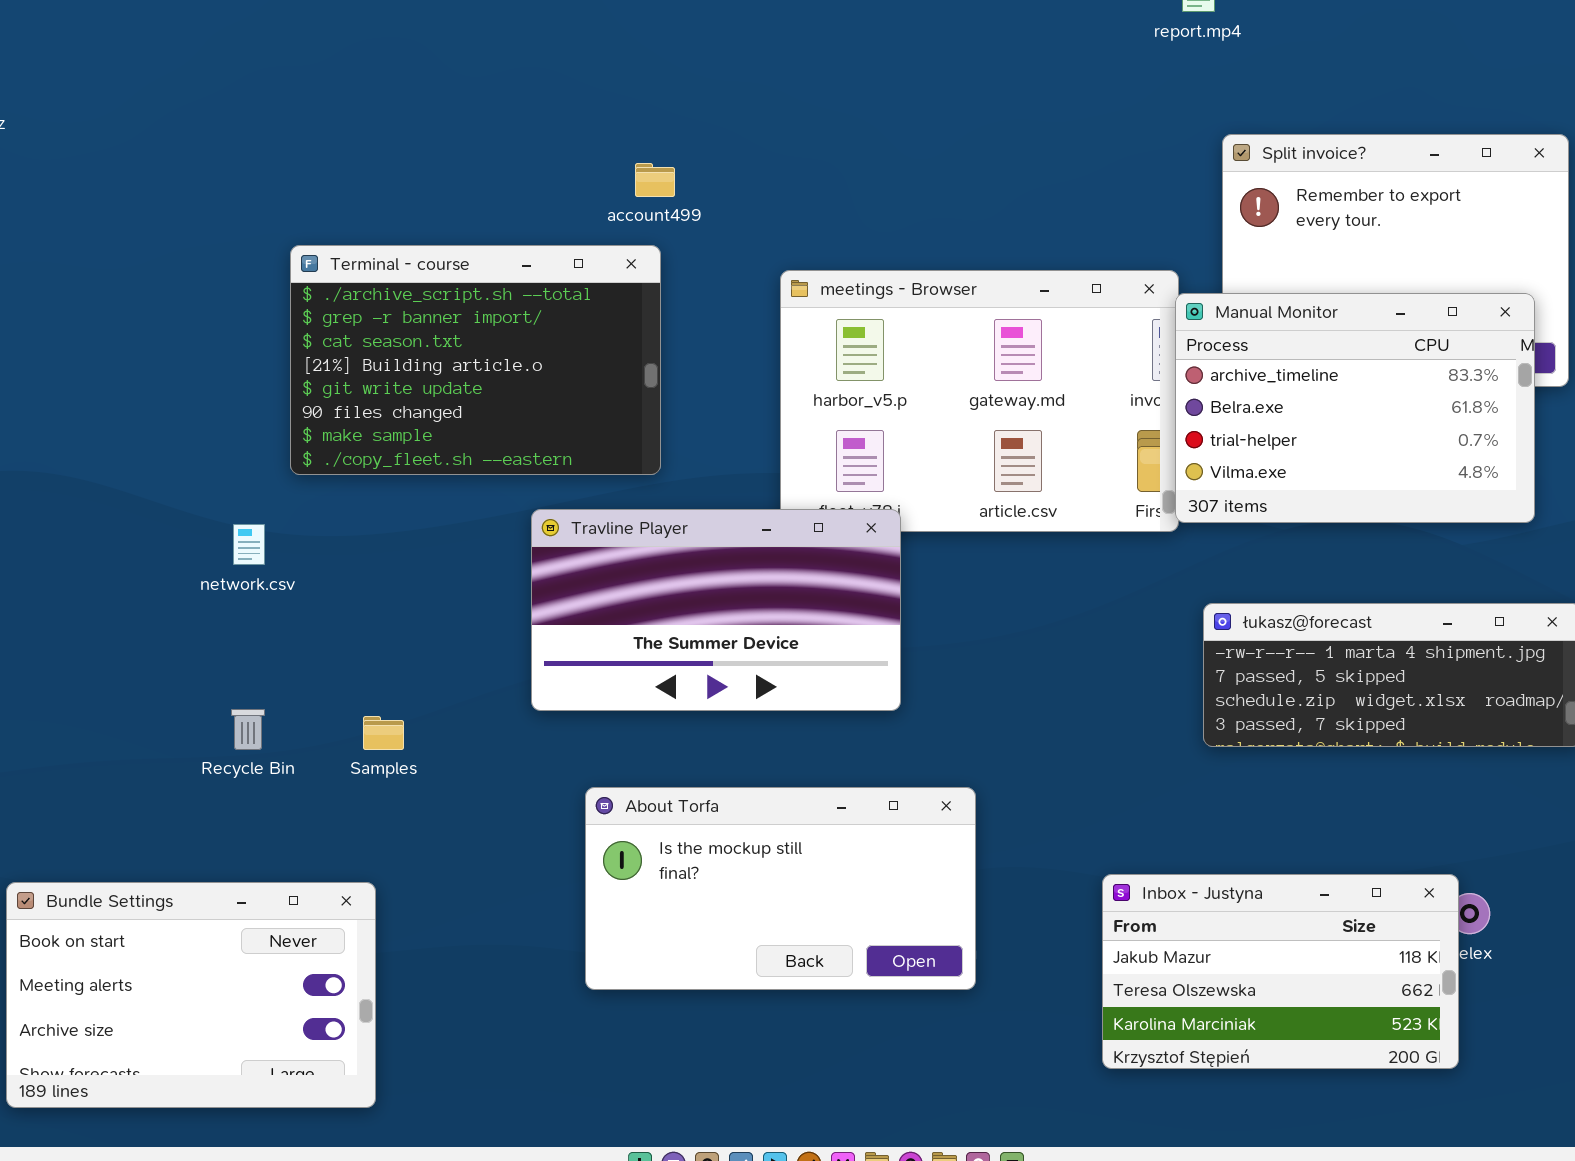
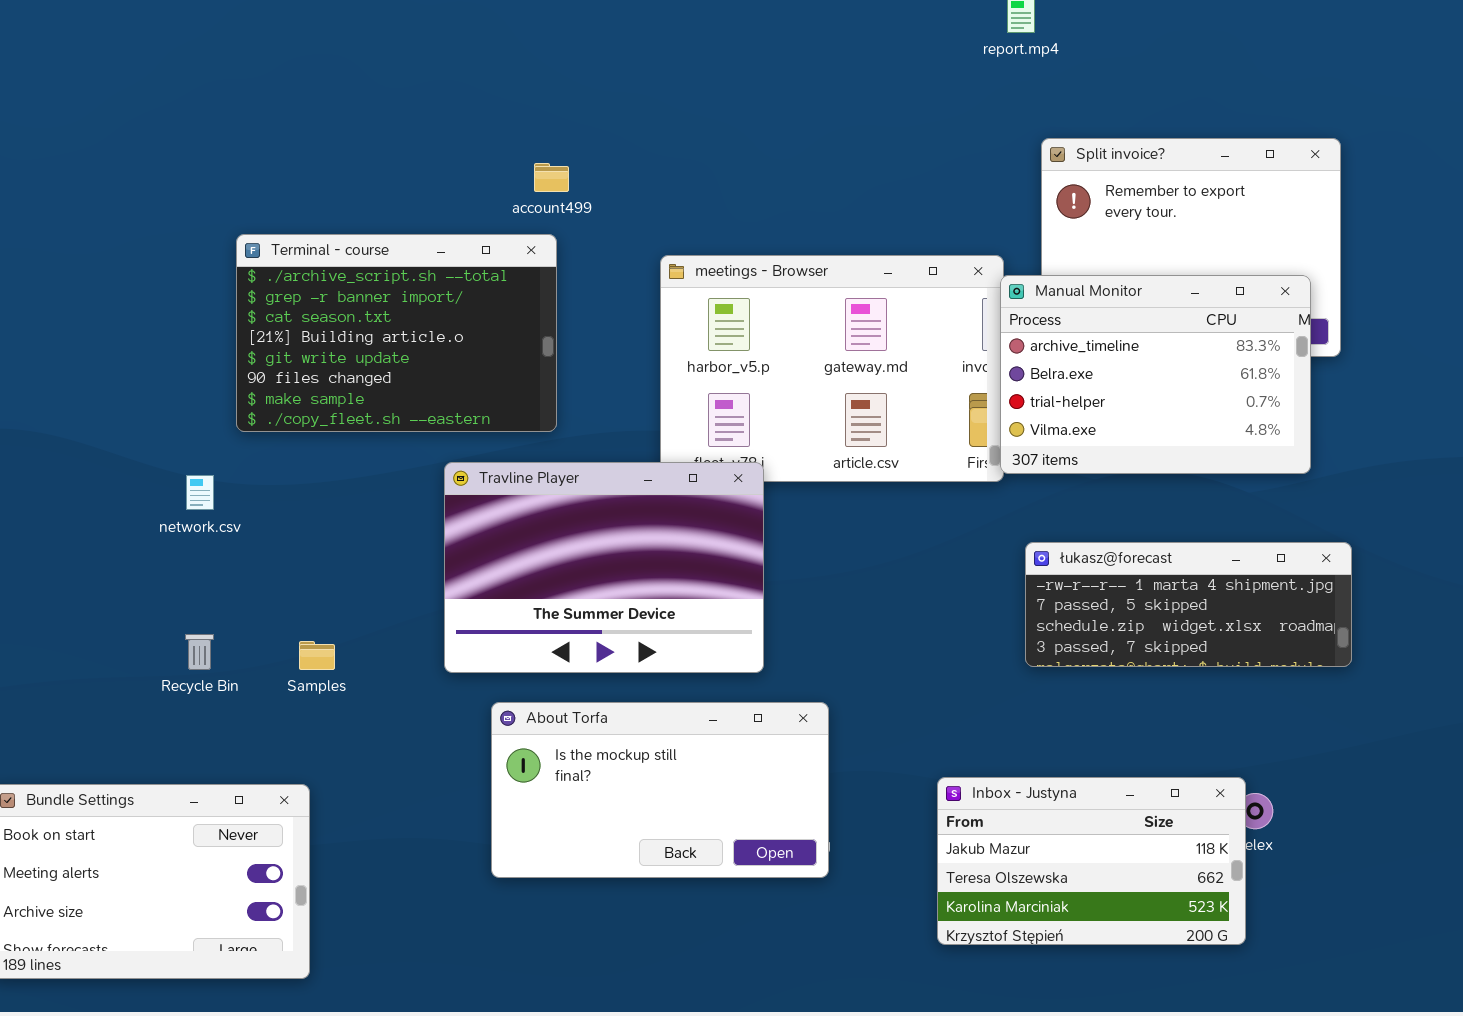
Travline Player: [531,509,901,711] -> [444,462,764,673], resized

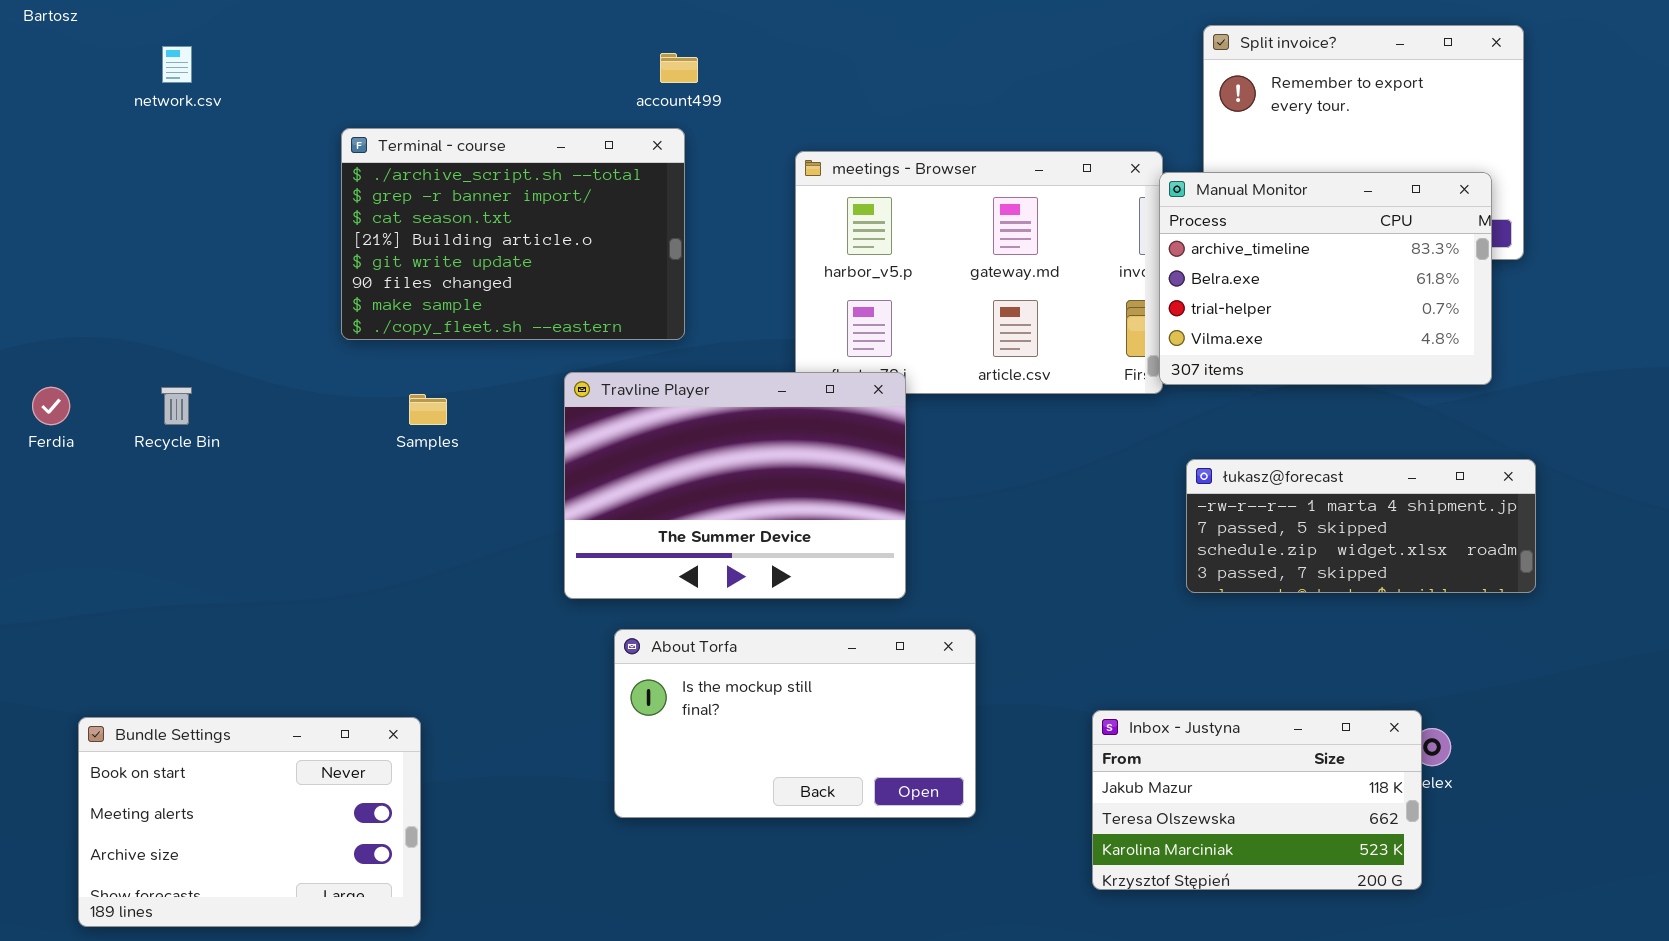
network.csv: [186,475,214,510] -> [162,46,192,83], moved
Recycle Bin: [185,634,214,670] -> [161,387,192,425], moved
Samples: [299,641,335,670] -> [409,394,447,425], moved

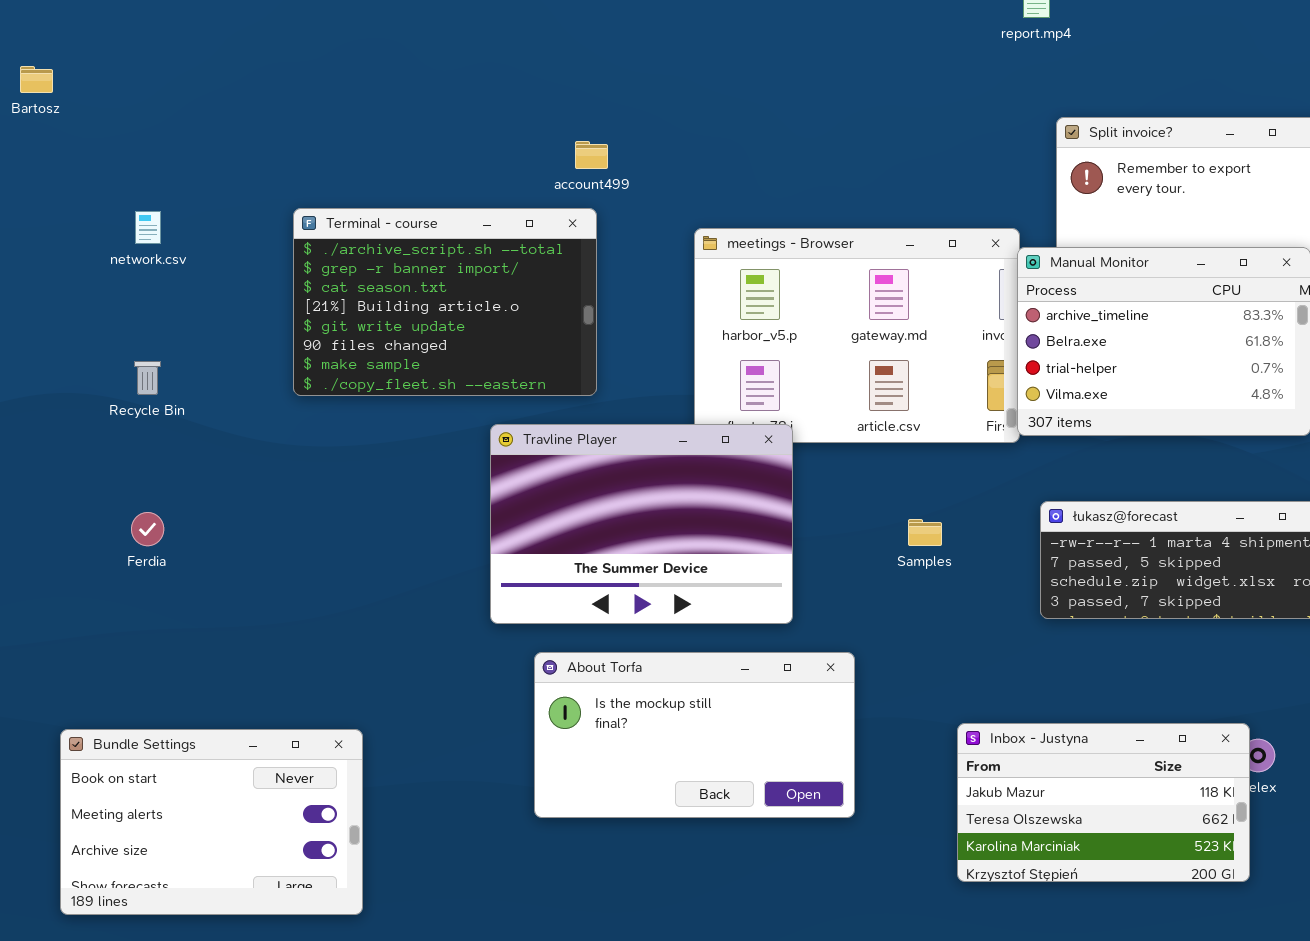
network.csv: [162,46,192,83] -> [135,211,161,244], moved
Ferdia: [32,387,70,425] -> [131,512,164,546], moved
Recycle Bin: [161,387,192,425] -> [134,361,161,395], moved
Samples: [409,394,447,425] -> [908,519,942,546], moved

